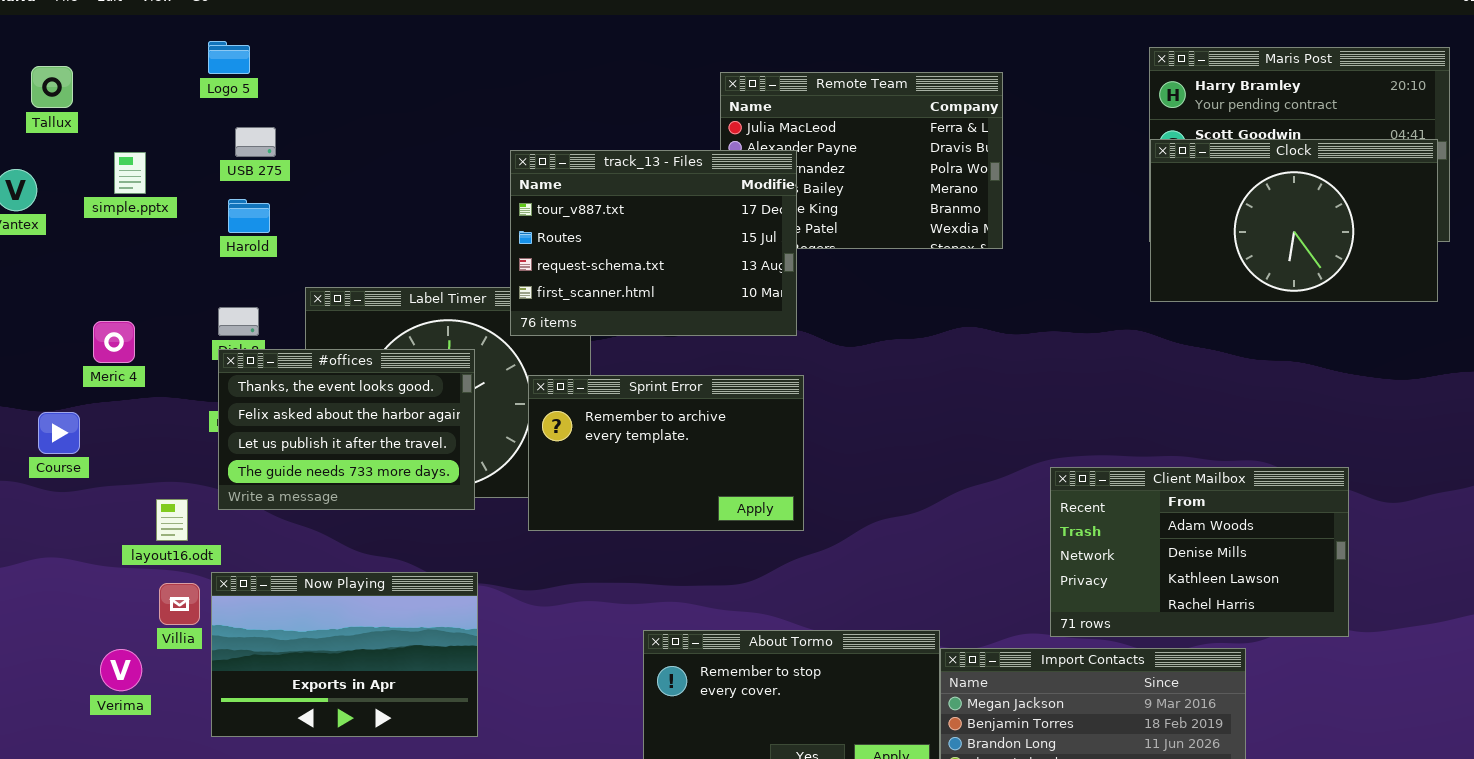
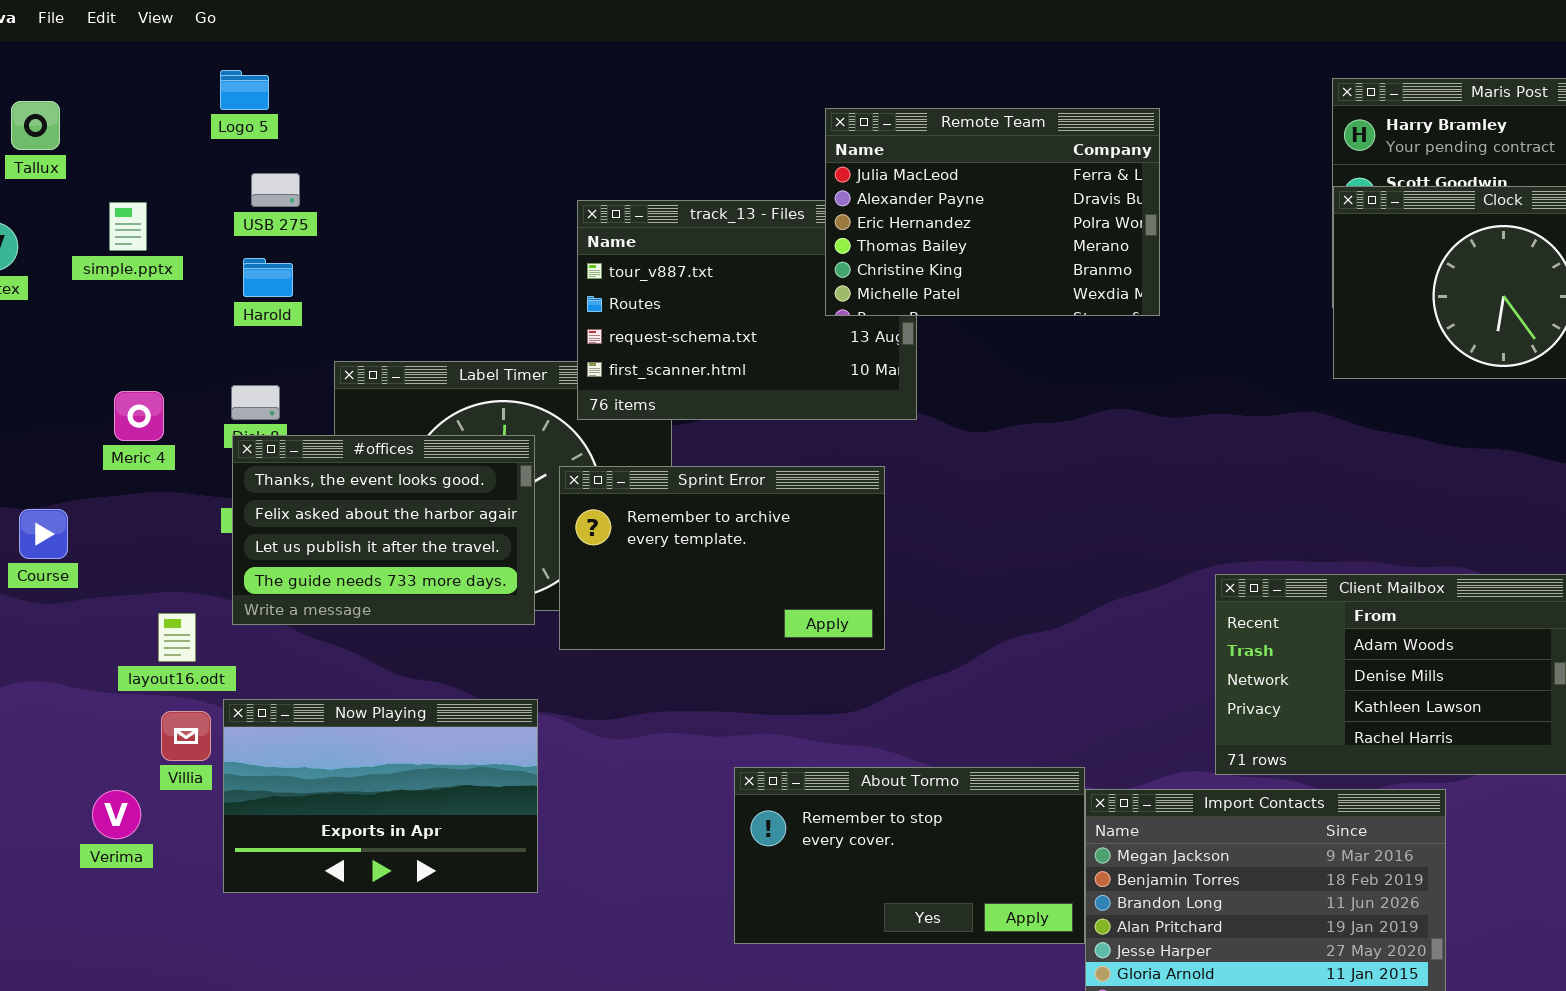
Remote Team: [720,72,1003,249] -> [825,108,1160,316], raised
Meric 4: [93,321,135,363] -> [114,391,164,441], moved
Sprint Error: [528,375,804,531] -> [559,466,885,650], moved

